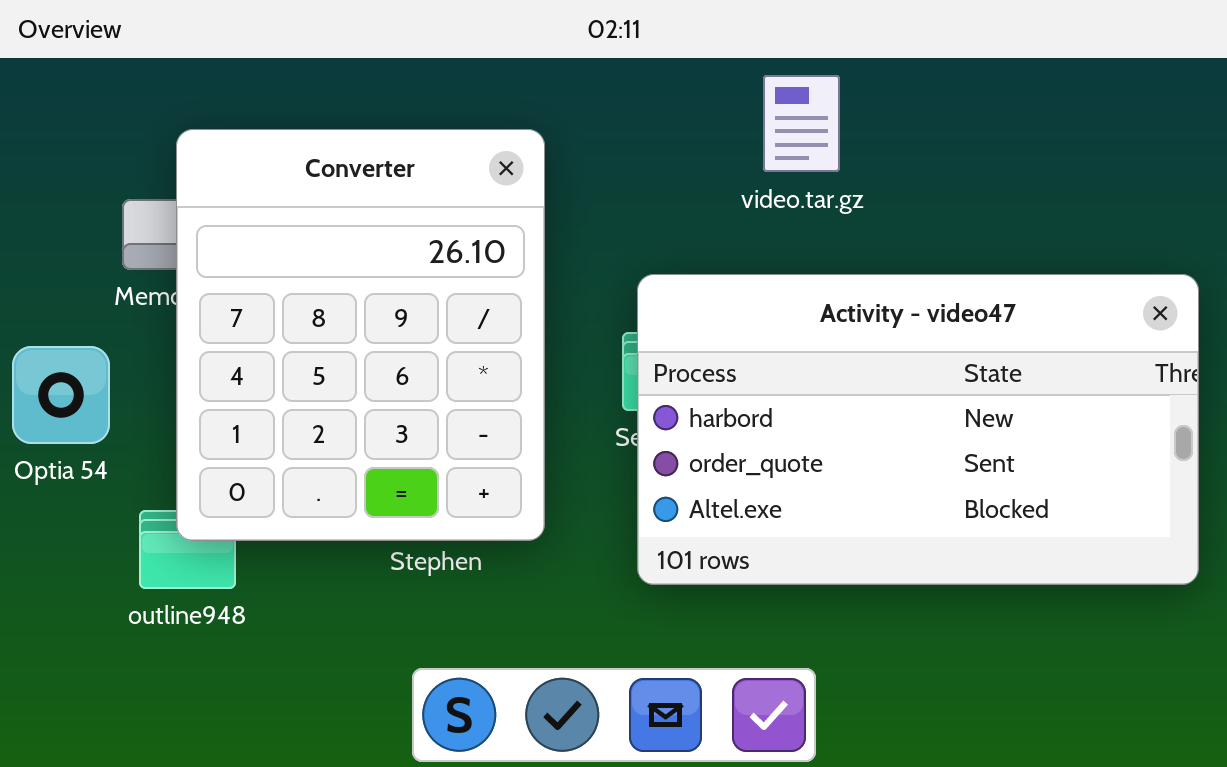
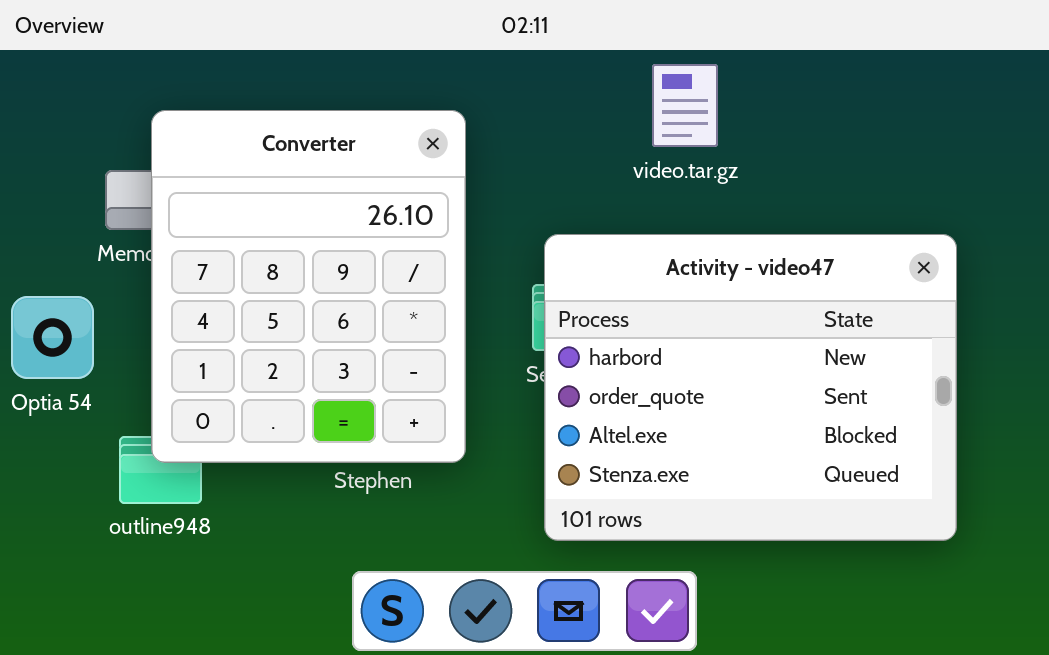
Activity - video47: [637,274,1199,585] -> [544,234,957,541], resized

